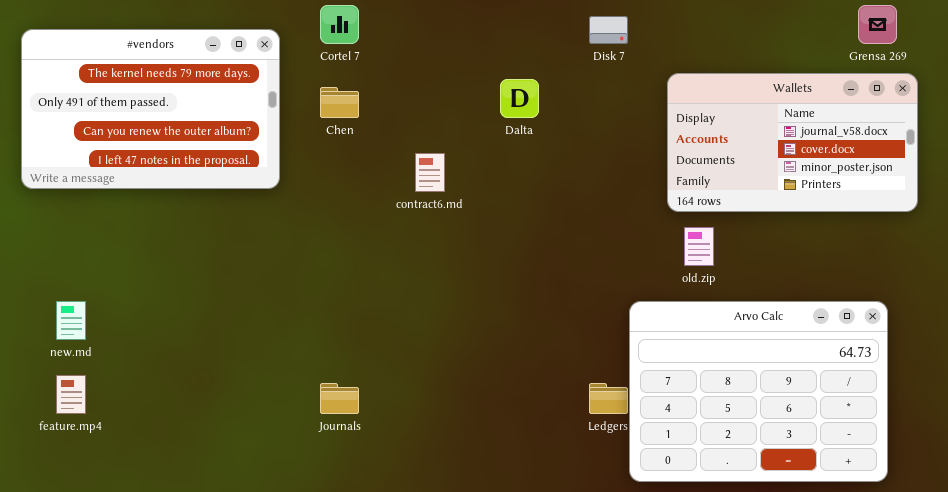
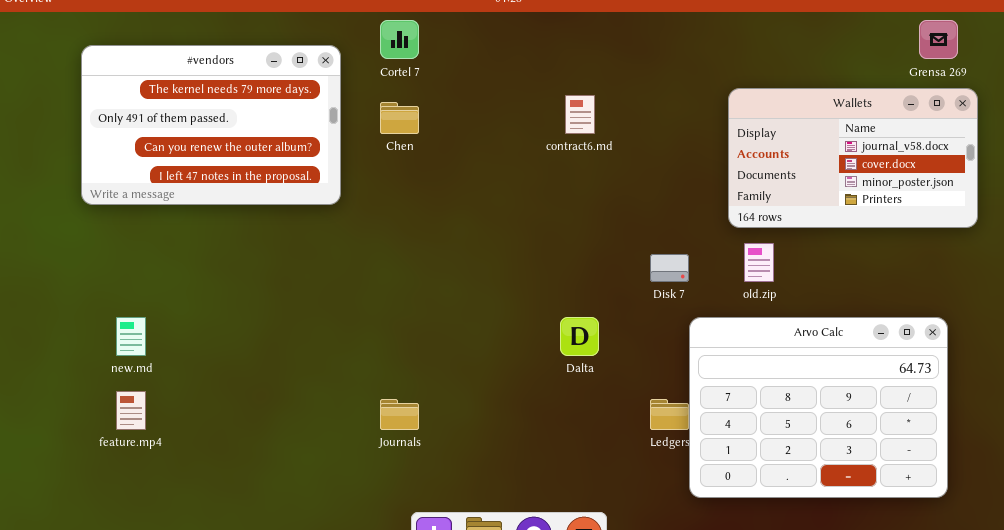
Disk 7: [589,16,628,44] -> [650,254,689,282], moved
Dalta: [500,79,539,118] -> [560,317,599,356], moved
contract6.md: [415,153,445,192] -> [565,95,595,134], moved

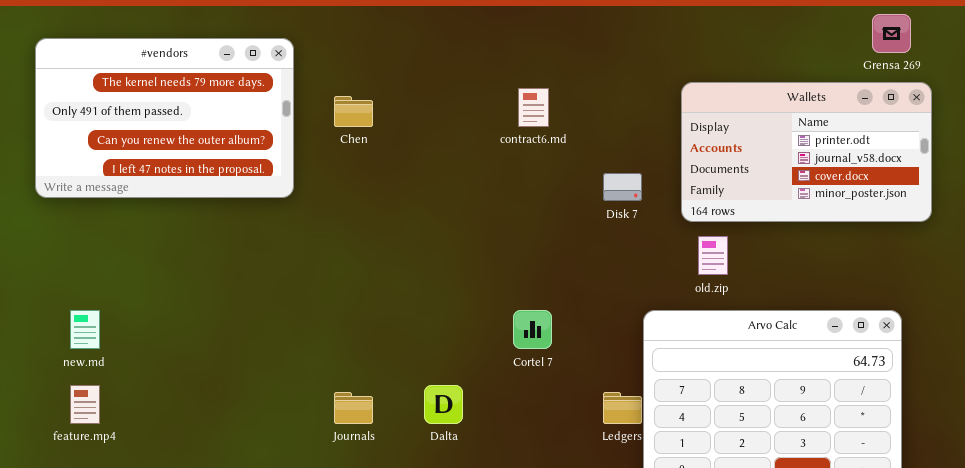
Cortel 7: [380,20,419,59] -> [513,310,552,349], moved
Wallets: [728,88,978,228] -> [681,82,932,222], scrolled up 1 row
Disk 7: [650,254,689,282] -> [603,173,642,201], moved
Dalta: [560,317,599,356] -> [424,385,463,424], moved

